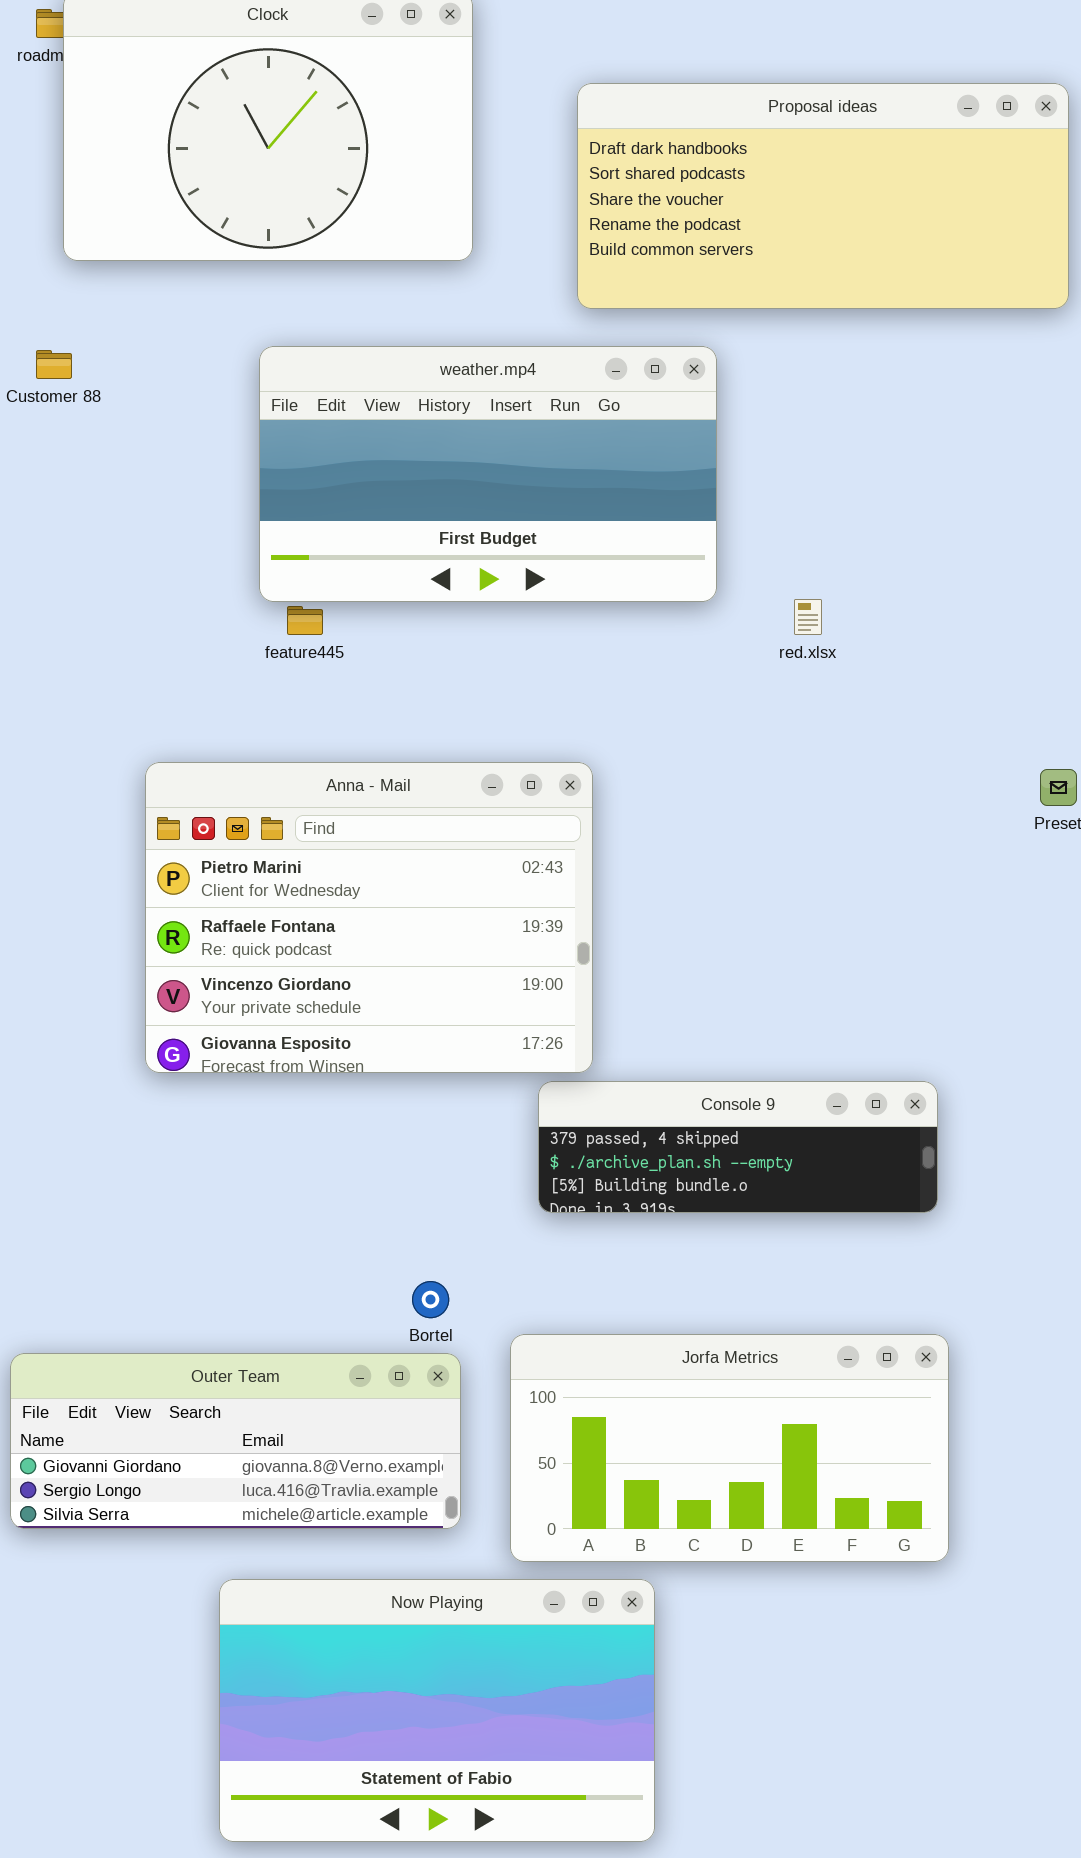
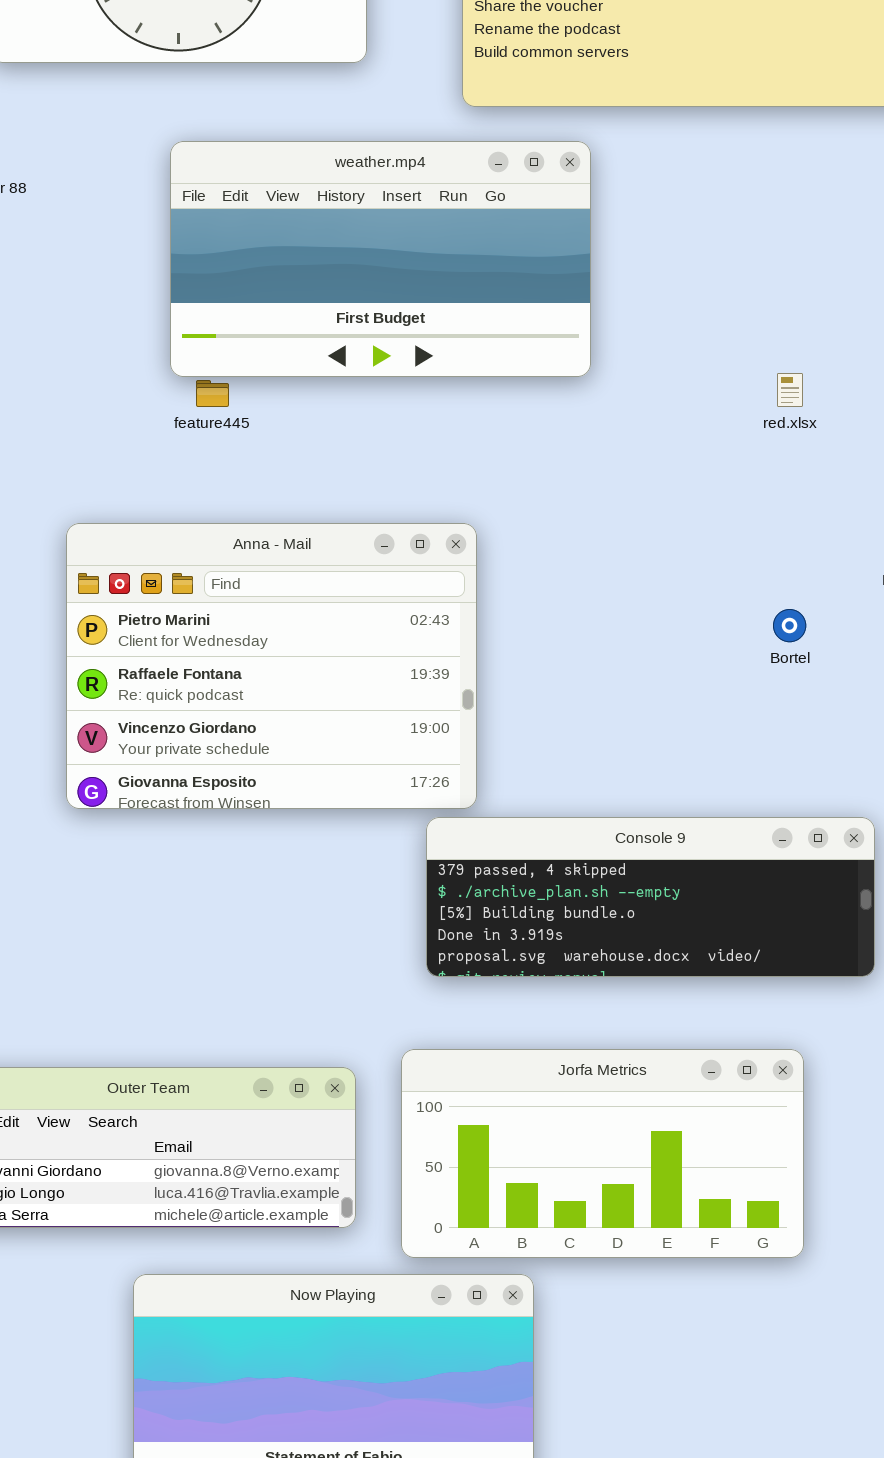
red.xlsx: [794,599,822,635] -> [777,373,803,407], moved
Console 9: [538,1081,938,1213] -> [426,817,875,977], resized
Bortel: [412,1281,449,1318] -> [773,609,806,642], moved

